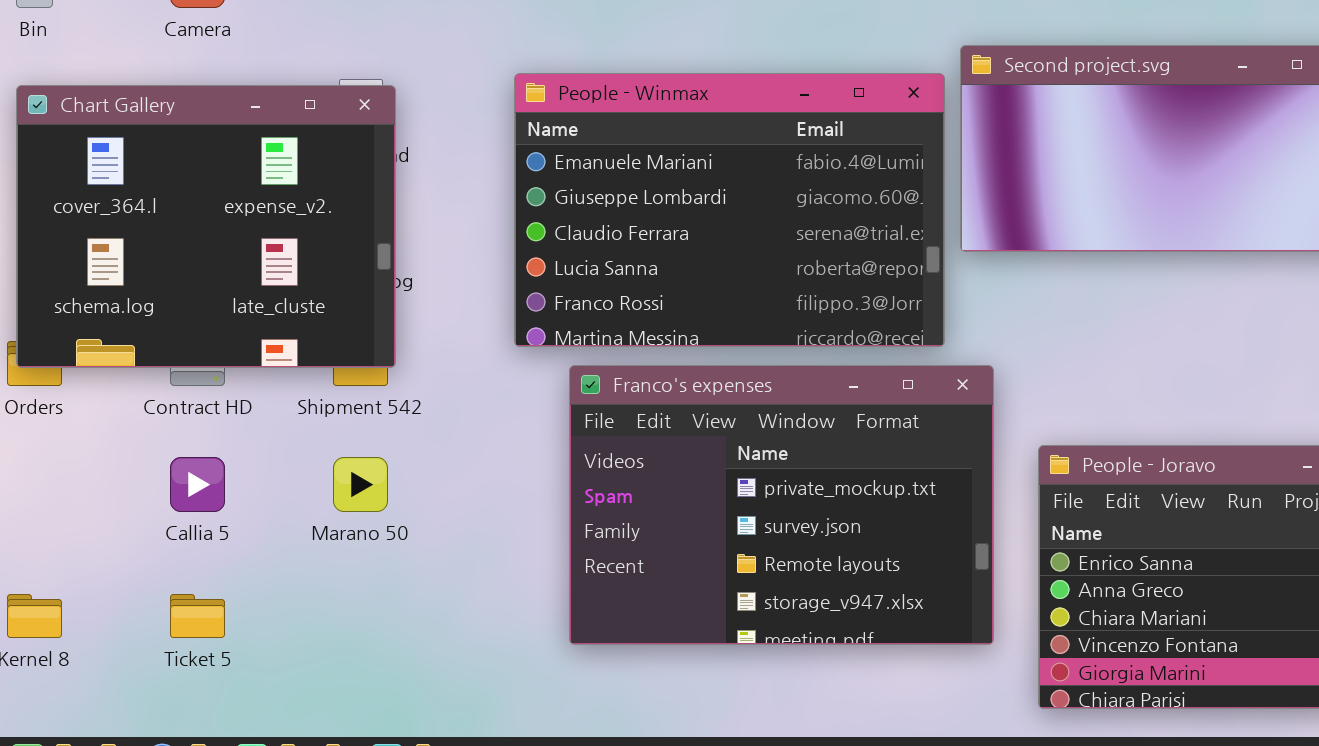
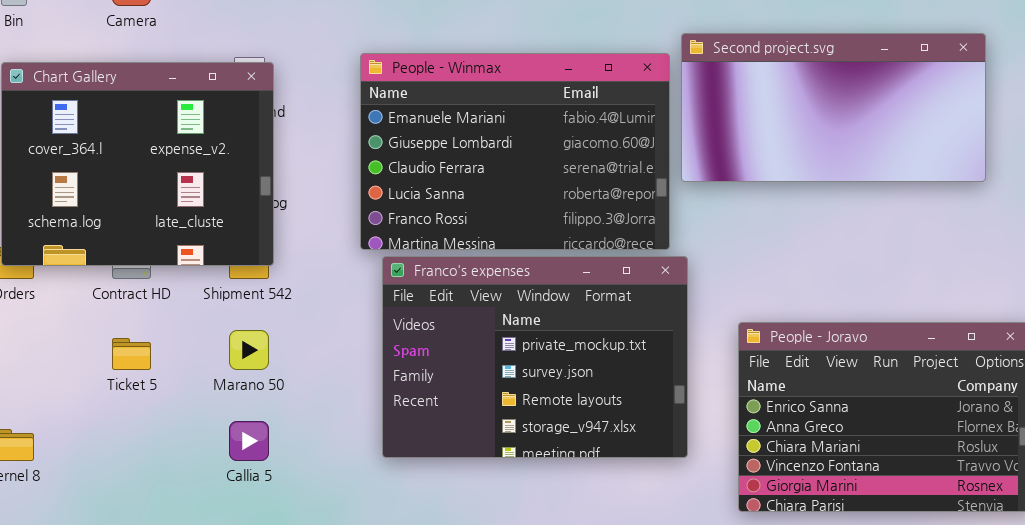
Franco's expenses: [569,365,994,645] -> [382,256,688,458], moved
Callia 5: [170,457,225,512] -> [229,421,269,461], moved
Ticket 5: [170,594,225,638] -> [112,338,151,370], moved

